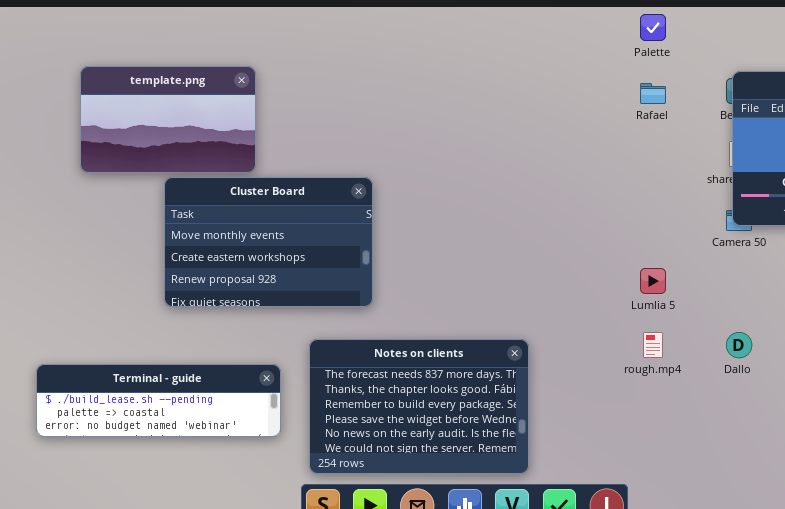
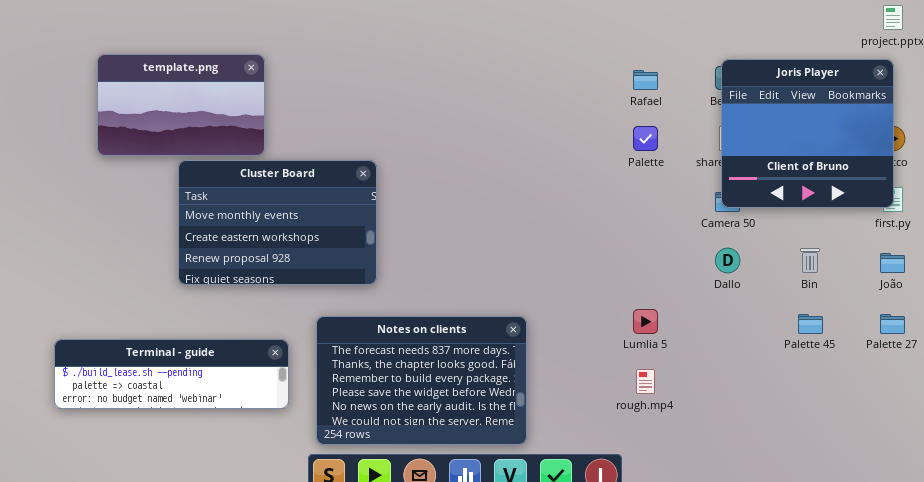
Palette: [640,14,666,41] -> [633,126,658,151], moved
Lumlia 5: [640,268,666,294] -> [633,309,658,334], moved
rough.mp4: [643,332,663,358] -> [636,369,655,394], moved
Dallo: [726,332,752,358] -> [715,248,740,273], moved

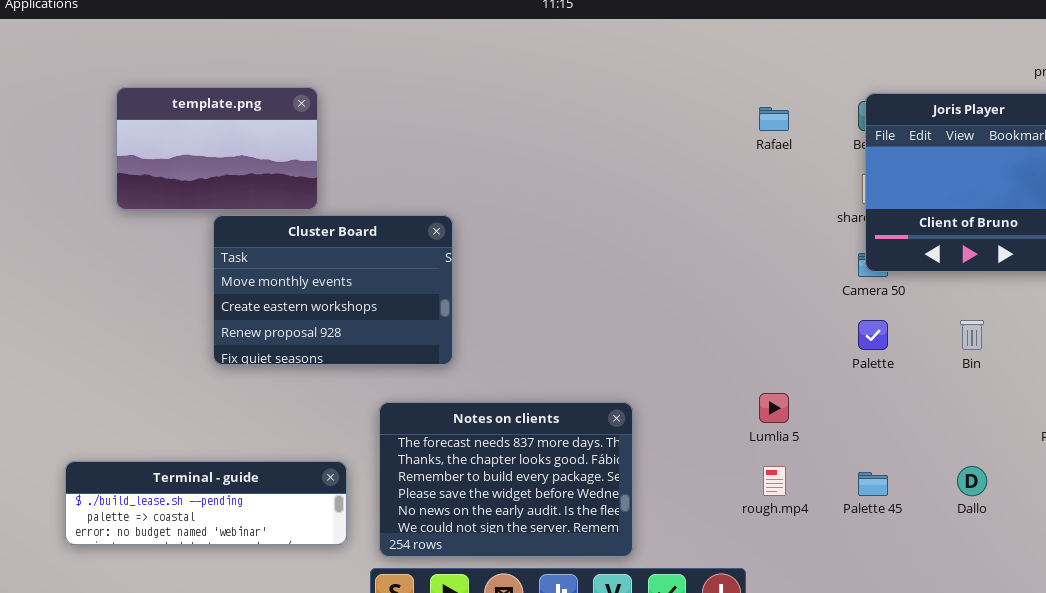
Palette: [633,126,658,151] -> [858,320,888,350], moved
Dallo: [715,248,740,273] -> [957,466,987,496], moved
Palette 45: [798,314,823,334] -> [858,472,888,496], moved
Terminal - guide: [54,339,289,409] -> [65,461,347,545], moved

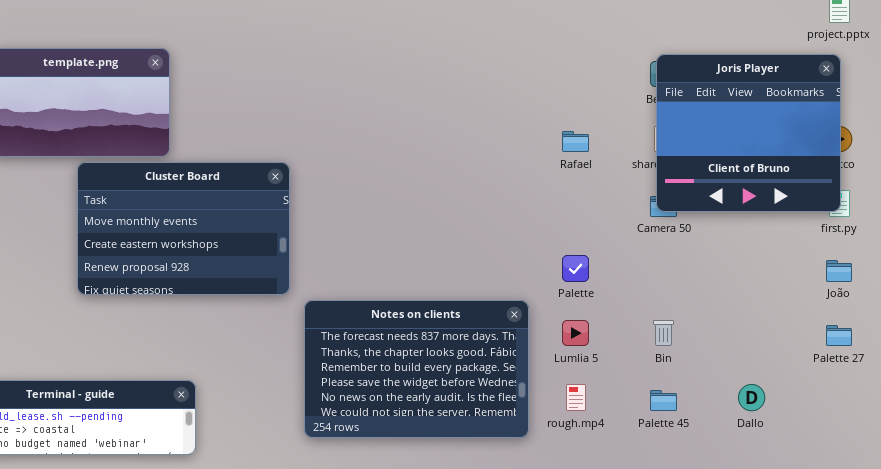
Rafael: [759,107,789,131] -> [562,131,589,152], moved
Palette: [858,320,888,350] -> [562,255,589,282], moved
Bin: [960,320,984,350] -> [653,320,674,346], moved
Notes on clients: [379,402,633,557] -> [304,300,529,438], moved

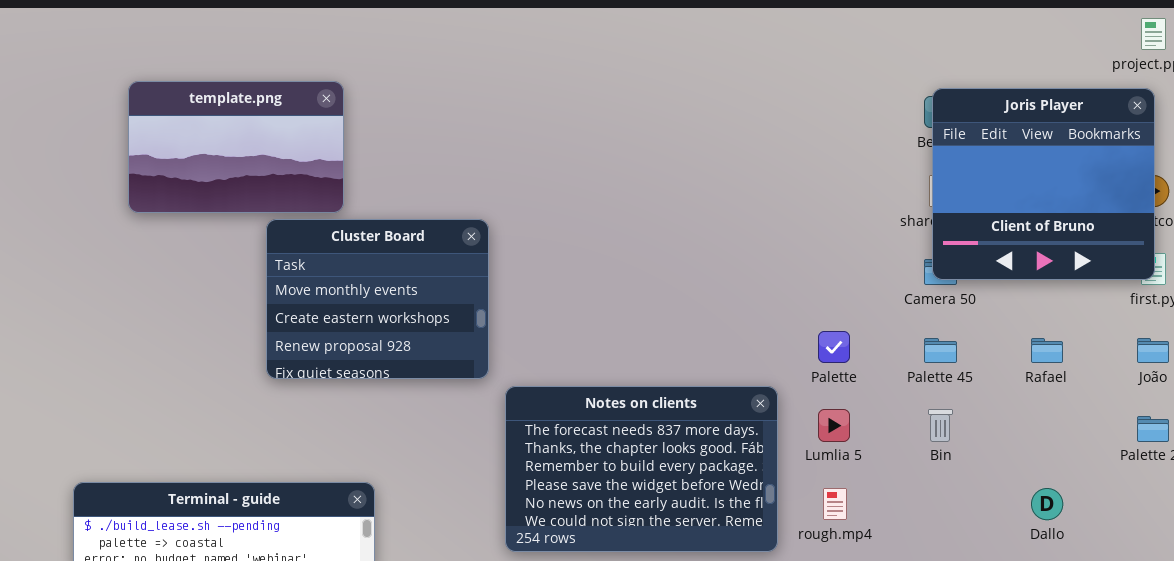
Rafael: [562,131,589,152] -> [1031,338,1063,363], moved
Cluster Board: [77,162,290,295] -> [266,219,489,379], resized
Palette 45: [650,390,677,411] -> [924,338,957,363], moved

